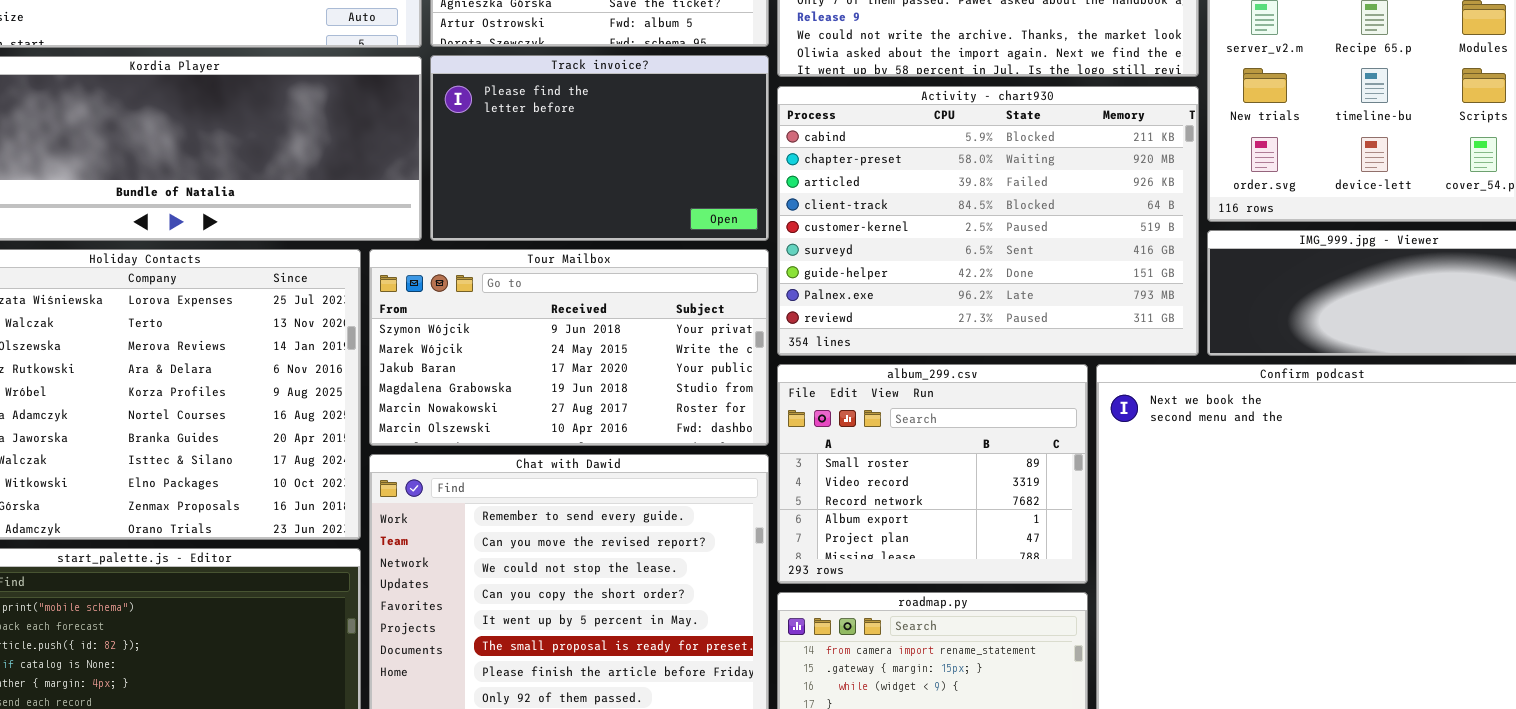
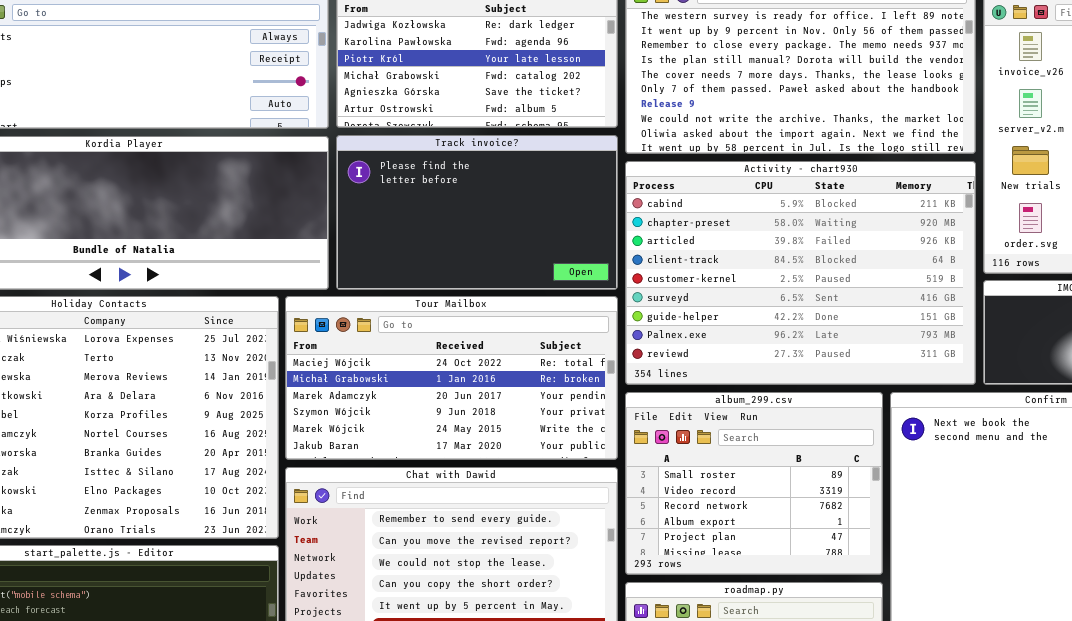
Tour Mailbox: [369,249,769,446] -> [285,296,618,460], scrolled up 3 rows

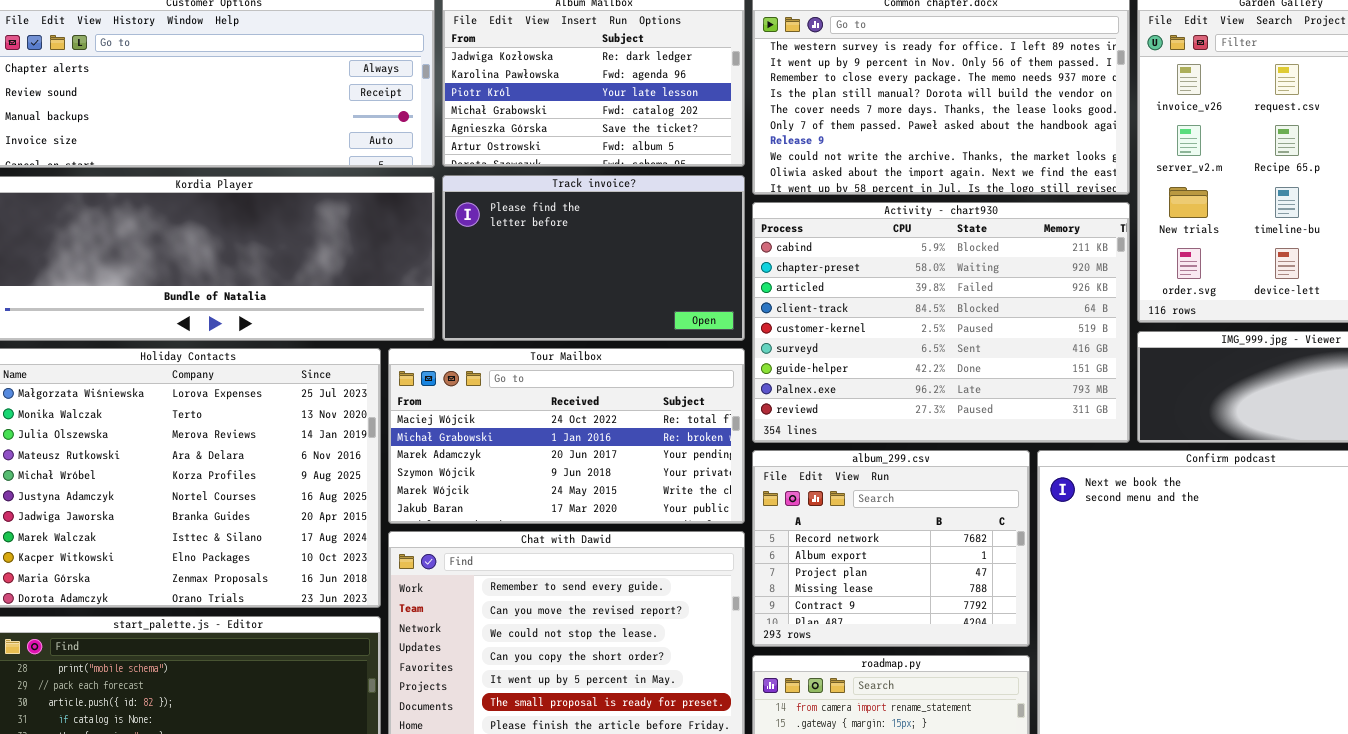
album_299.csv: [625,392,883,575] -> [752,450,1030,647], scrolled down 2 rows

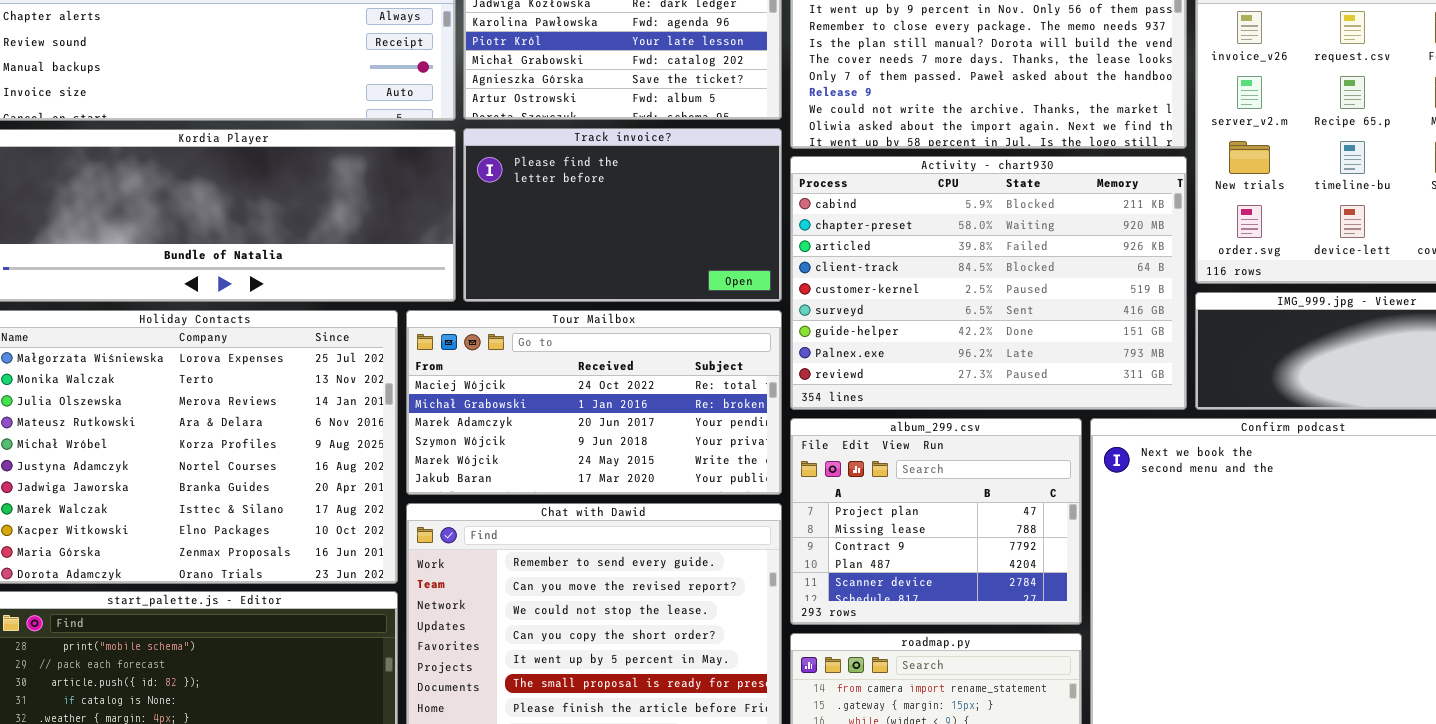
album_299.csv: [752,450,1030,647] -> [790,418,1082,625], scrolled down 2 rows

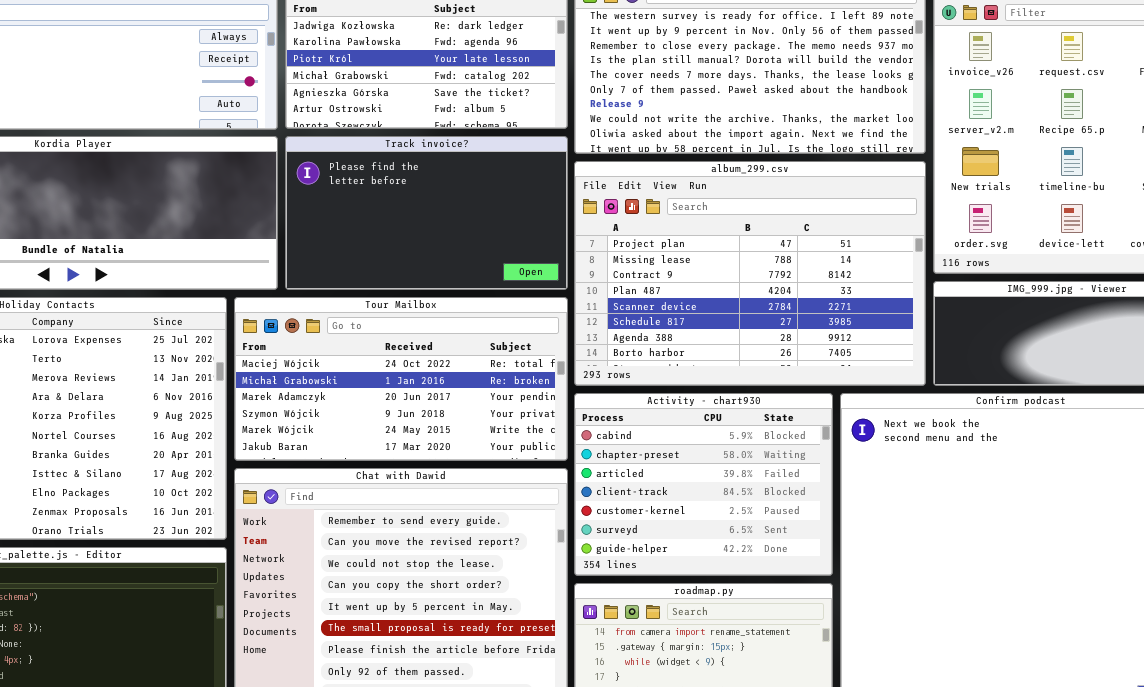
Activity - chart930: [790,156,1187,410] -> [574,393,833,576], moved, resized
album_299.csv: [790,418,1082,625] -> [574,161,926,386], moved, resized

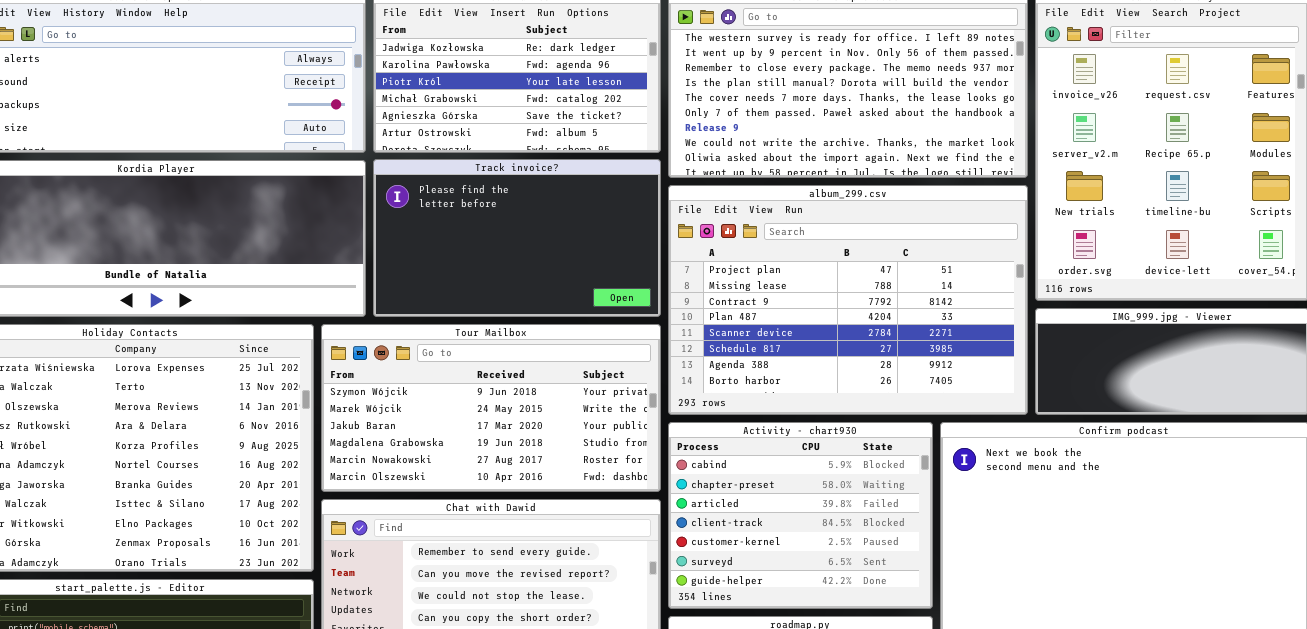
Tour Mailbox: [234,297,568,461] -> [321,324,661,492], scrolled down 3 rows

